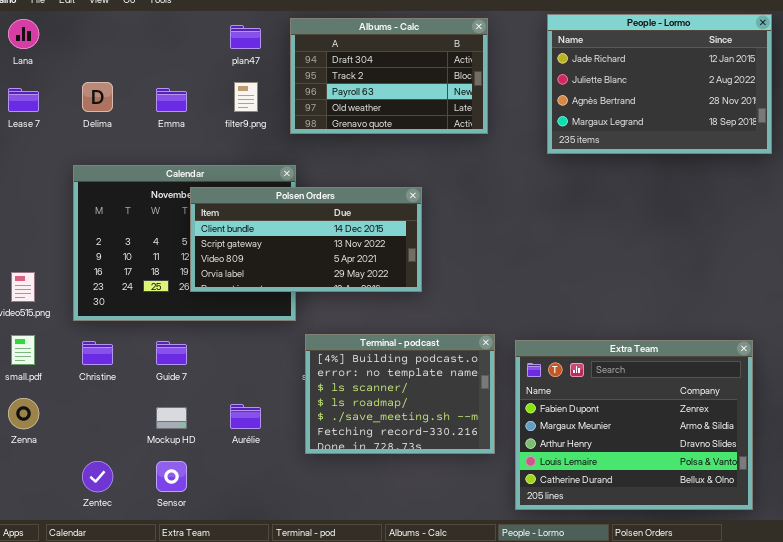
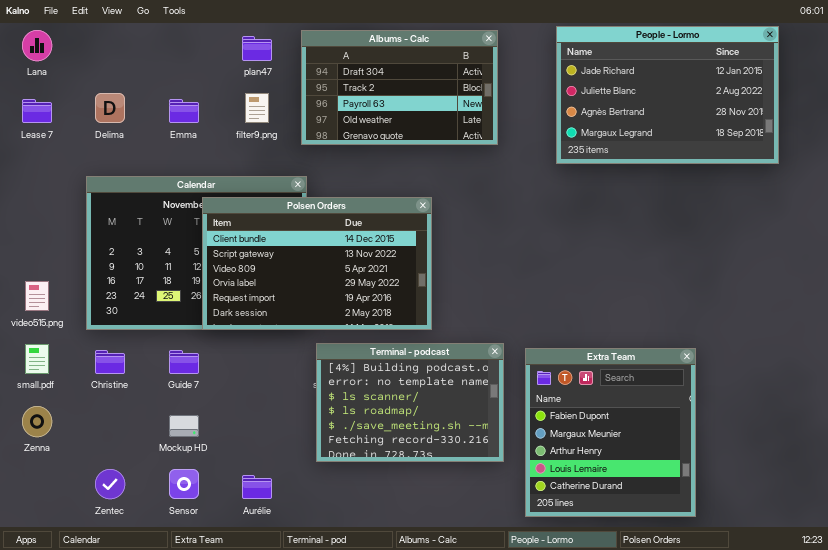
Polsen Orders: [190,187,422,292] -> [202,197,432,330], resized
Extra Team: [515,340,753,510] -> [525,348,696,517], resized
Aurélie: [230,404,261,429] -> [242,475,272,499], moved

